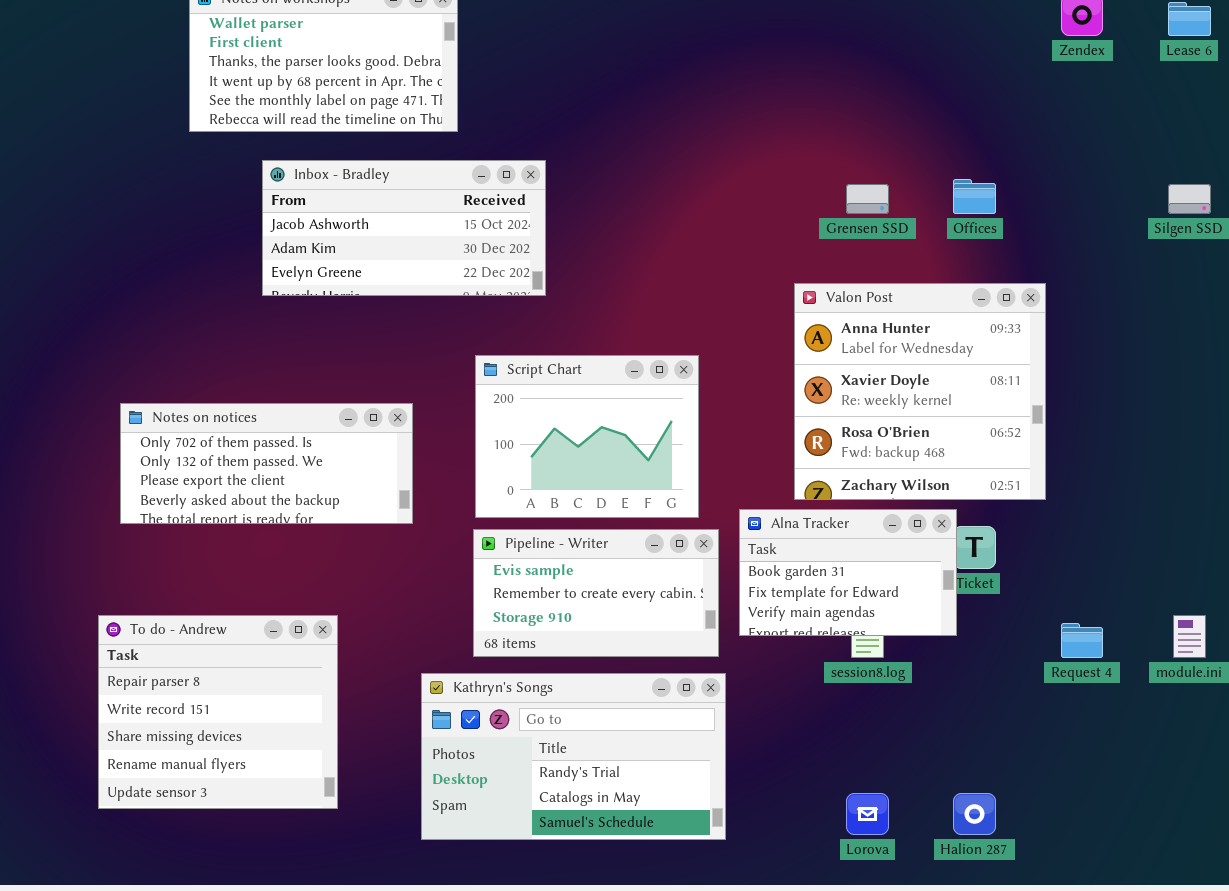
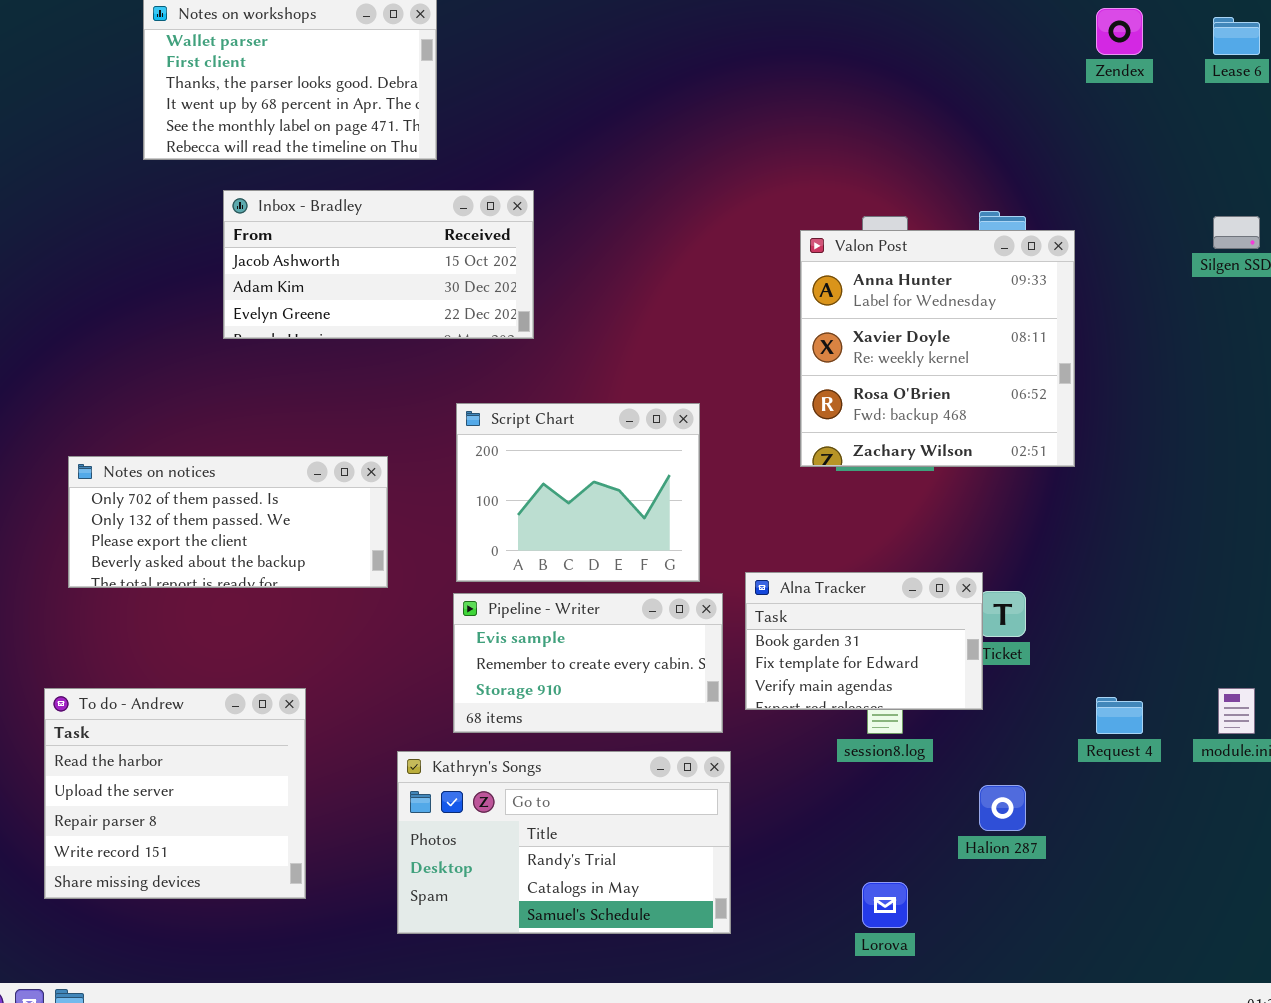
Valon Post: [794,283,1046,500] -> [800,230,1075,467], moved
To do - Andrew: [98,615,338,809] -> [44,688,306,899], scrolled up 2 rows
Halion 287: [953,793,996,835] -> [979,785,1026,831], moved

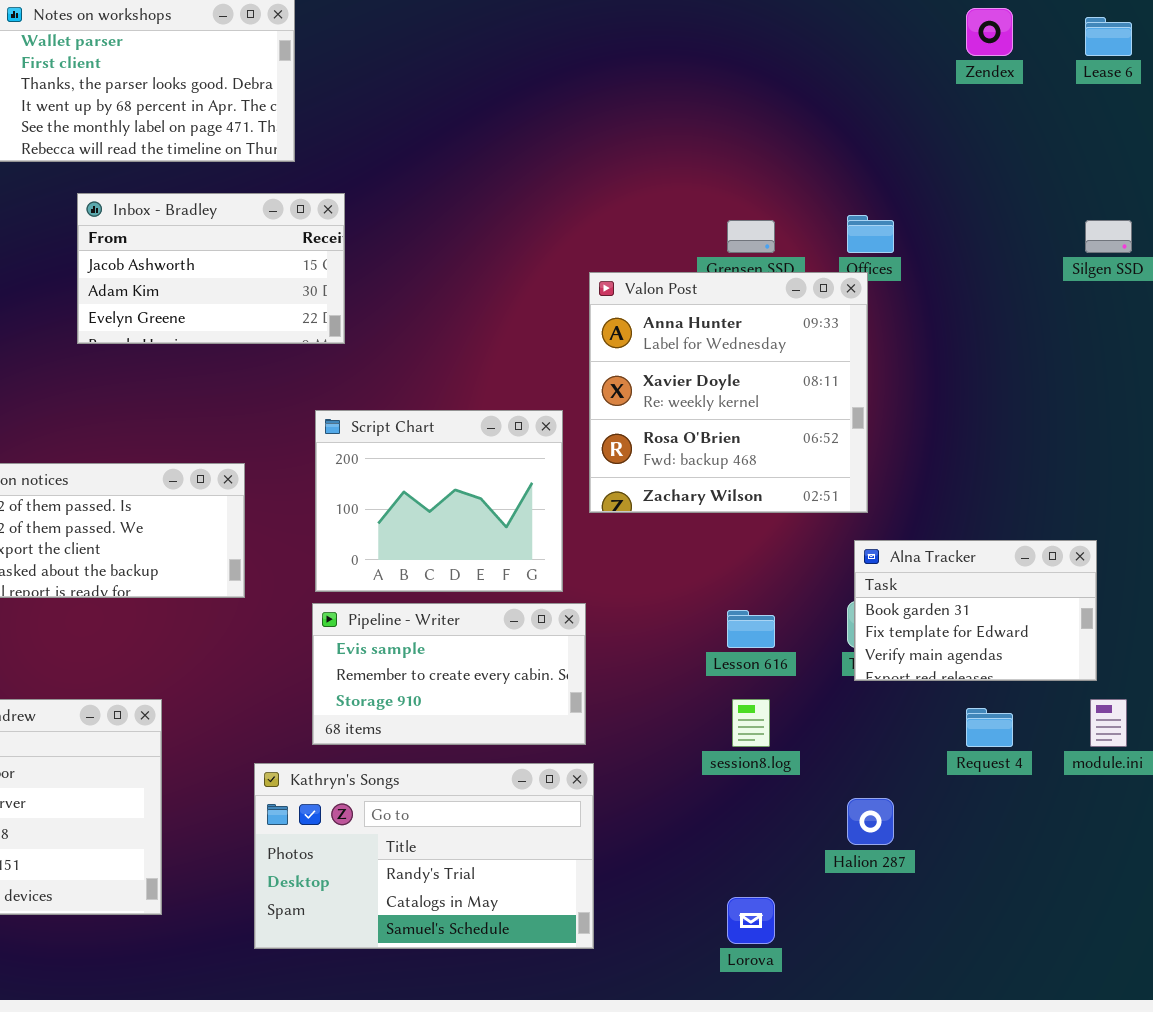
Inbox - Bradley: [223,190,534,339] -> [77,193,345,344], resized
Valon Post: [800,230,1075,467] -> [589,272,868,513], moved
Alna Tracker: [745,572,983,710] -> [854,540,1097,681], moved

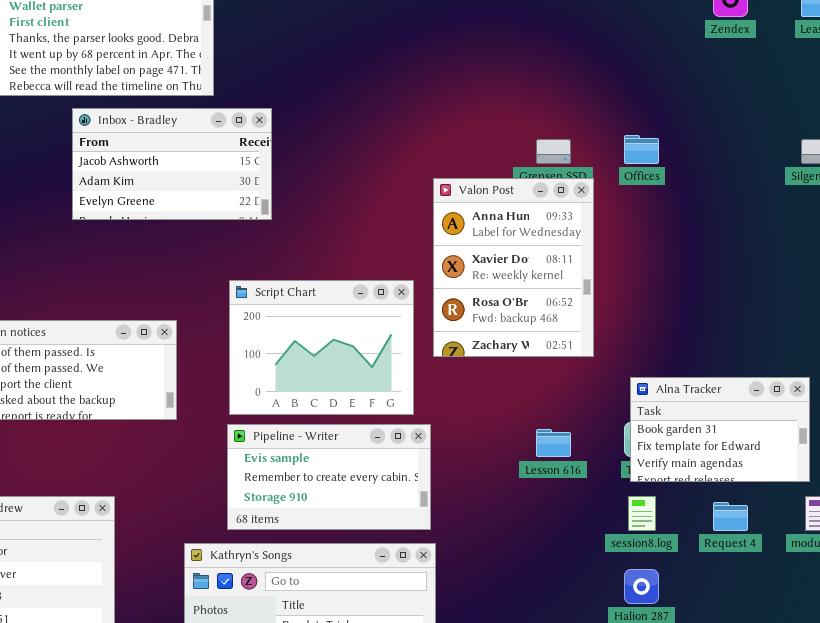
Inbox - Bradley: [77,193,345,344] -> [72,108,272,220], moved
Valon Post: [589,272,868,513] -> [433,178,594,357], resized
session8.log: [732,699,770,747] -> [628,496,656,531], moved

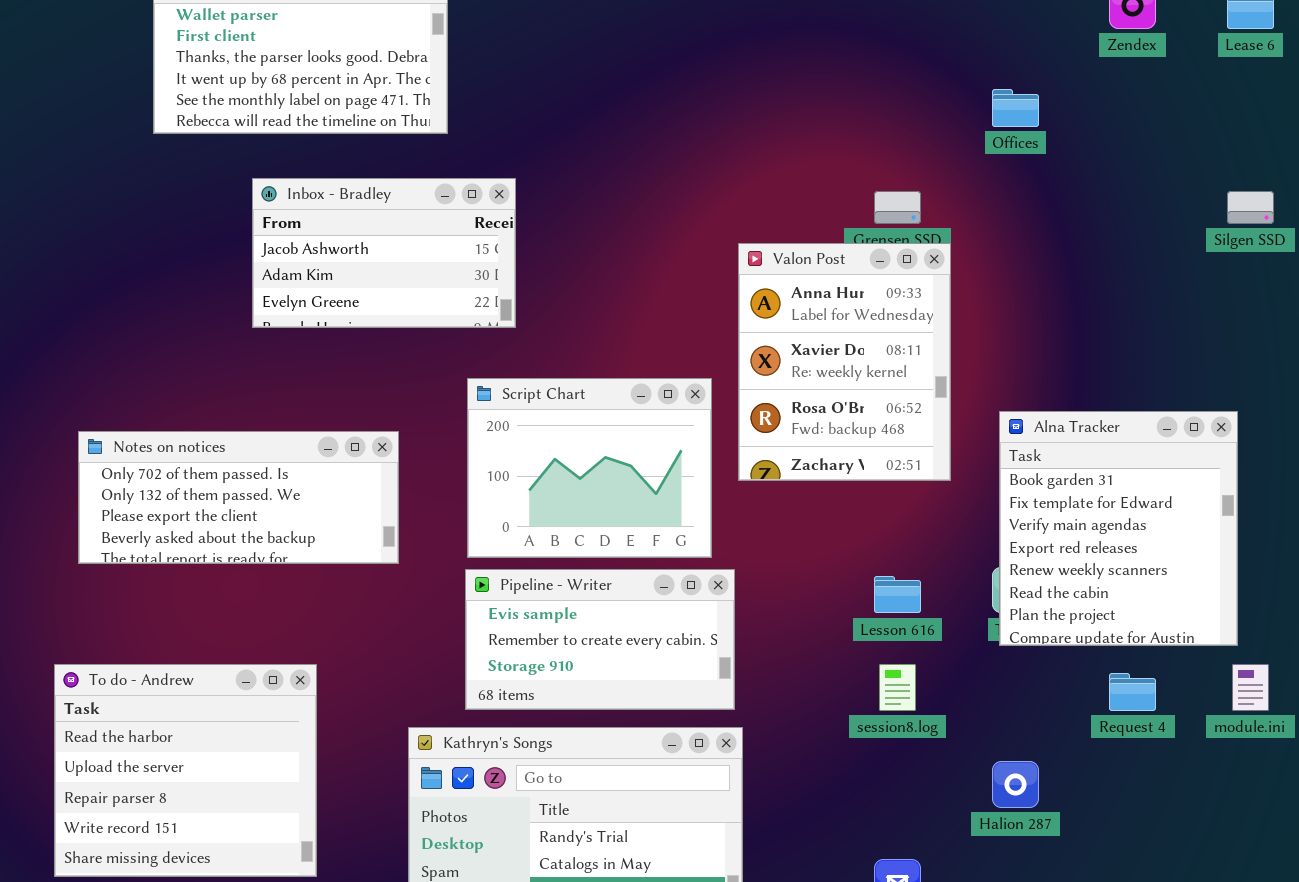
Inbox - Bradley: [72,108,272,220] -> [252,178,516,328], moved
Offices: [624,135,659,164] -> [992,89,1039,127], moved
Alna Tracker: [630,377,810,482] -> [999,411,1238,646], resized
session8.log: [628,496,656,531] -> [879,664,916,711], moved

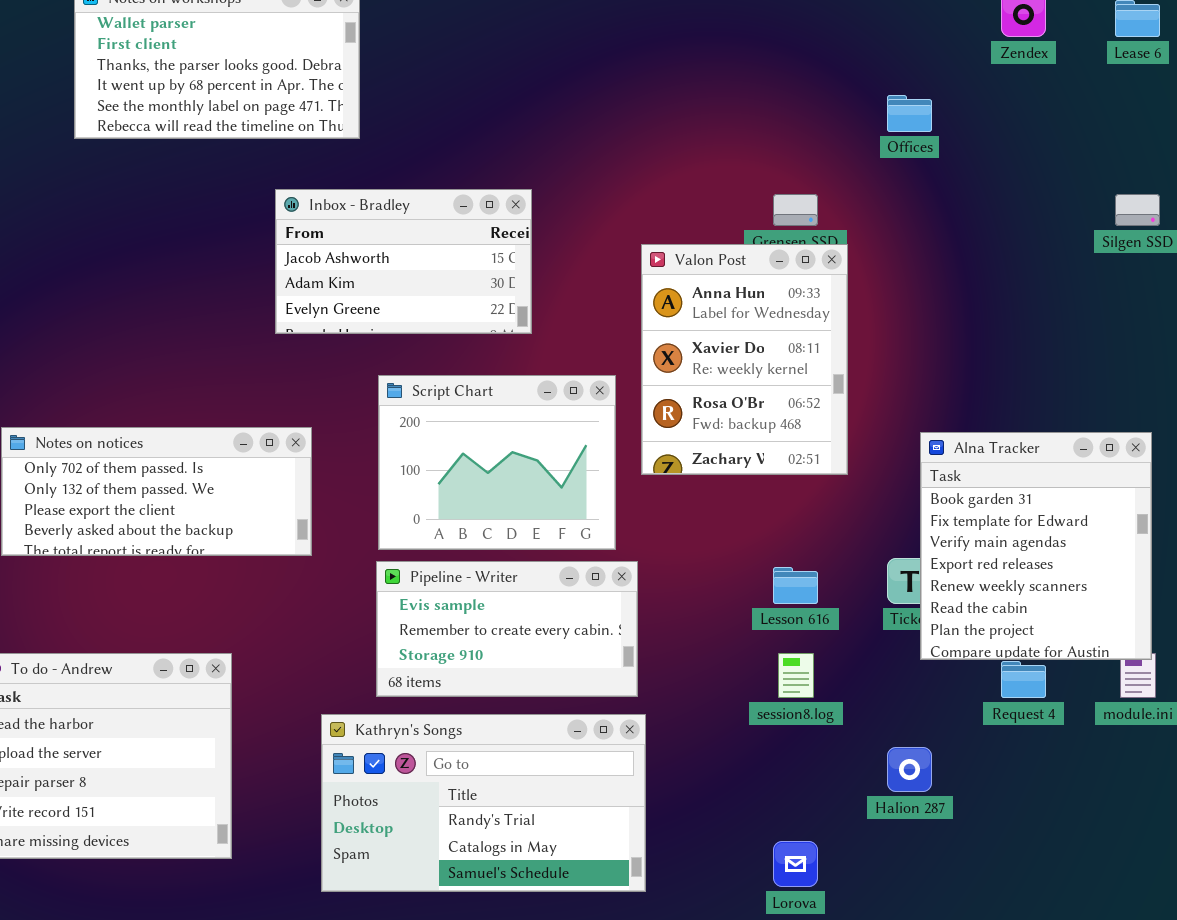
Inbox - Bradley: [252,178,516,328] -> [275,189,532,334], moved
Alna Tracker: [999,411,1238,646] -> [920,432,1152,660], moved

